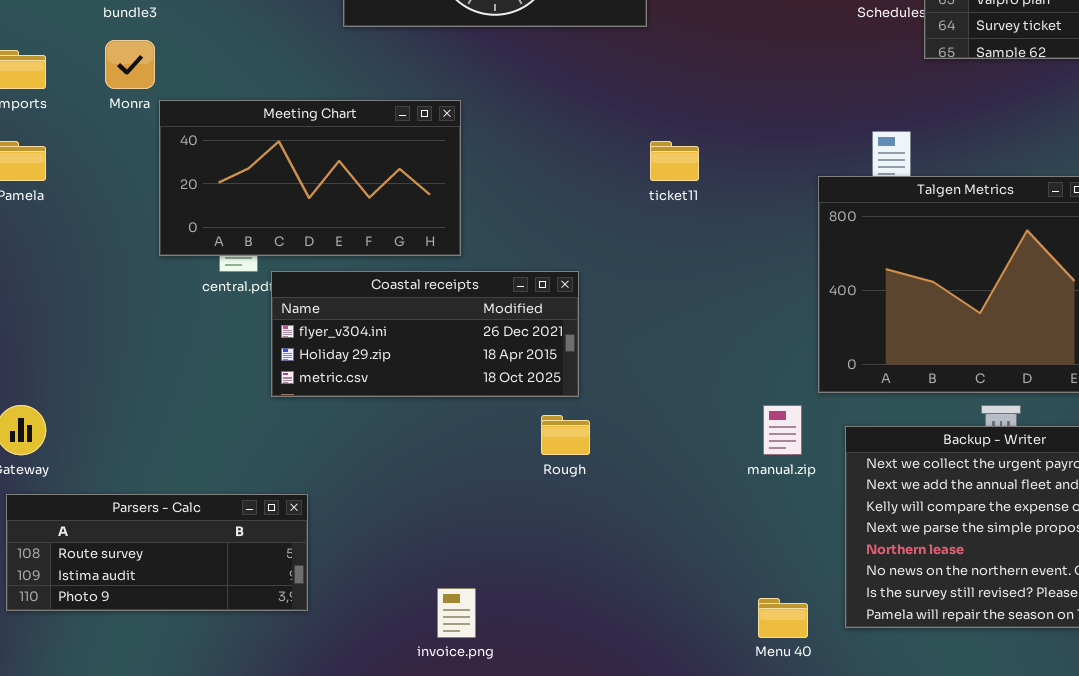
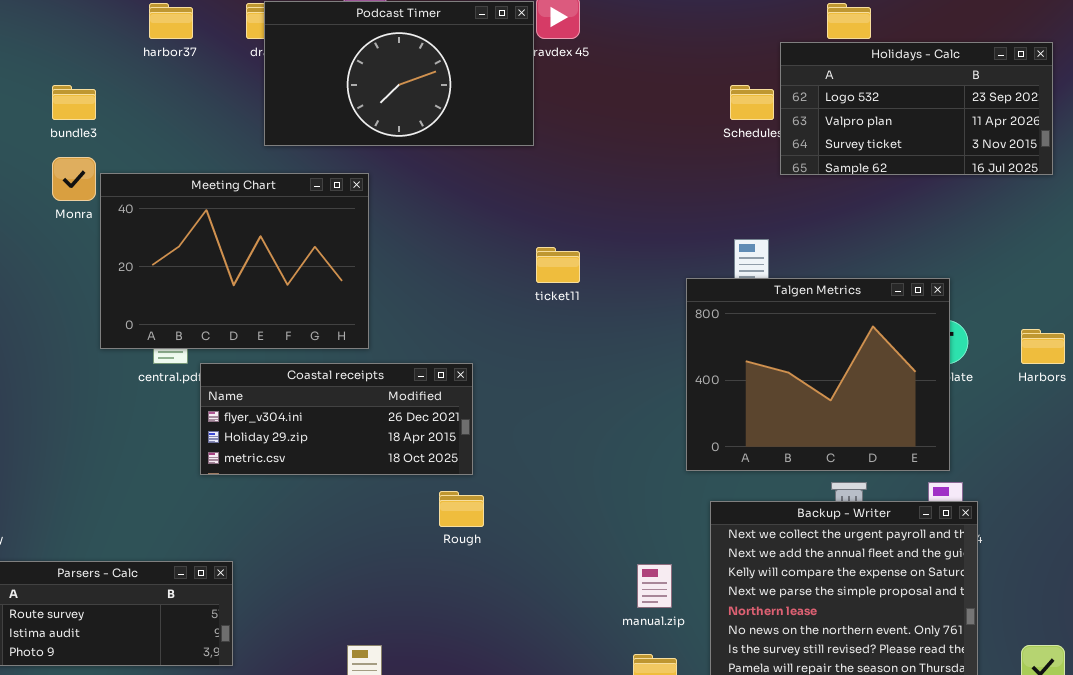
Meeting Chart: [159,100,461,256] -> [100,173,369,349], resized
manual.zip: [763,405,802,455] -> [637,564,672,608], moved

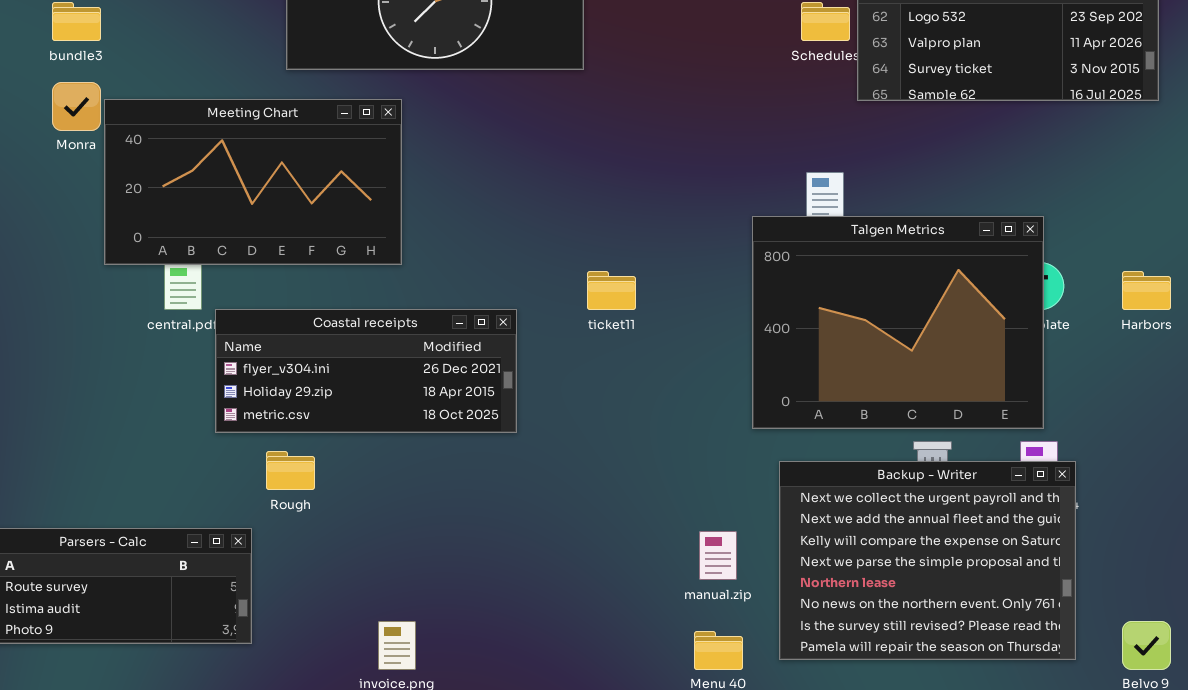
Meeting Chart: [100,173,369,349] -> [104,99,402,265], resized
ticket11: [536,247,580,283] -> [587,271,636,310], moved
Rough: [439,491,484,527] -> [266,451,315,490], moved

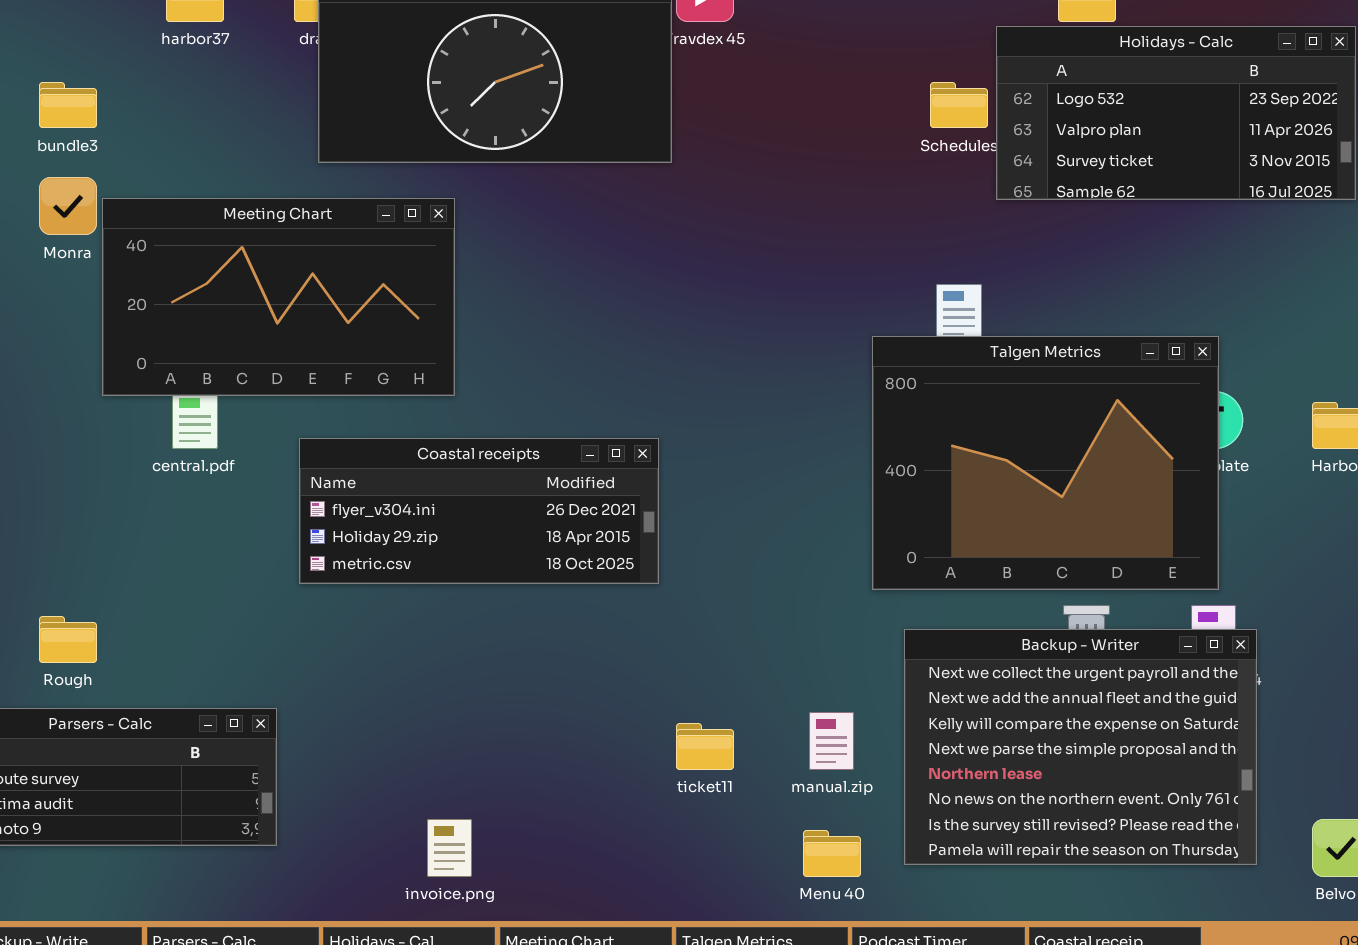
ticket11: [587,271,636,310] -> [676,723,734,770], moved
Coastal receipts: [215,309,517,433] -> [299,438,659,584], moved
Rough: [266,451,315,490] -> [39,616,97,663], moved

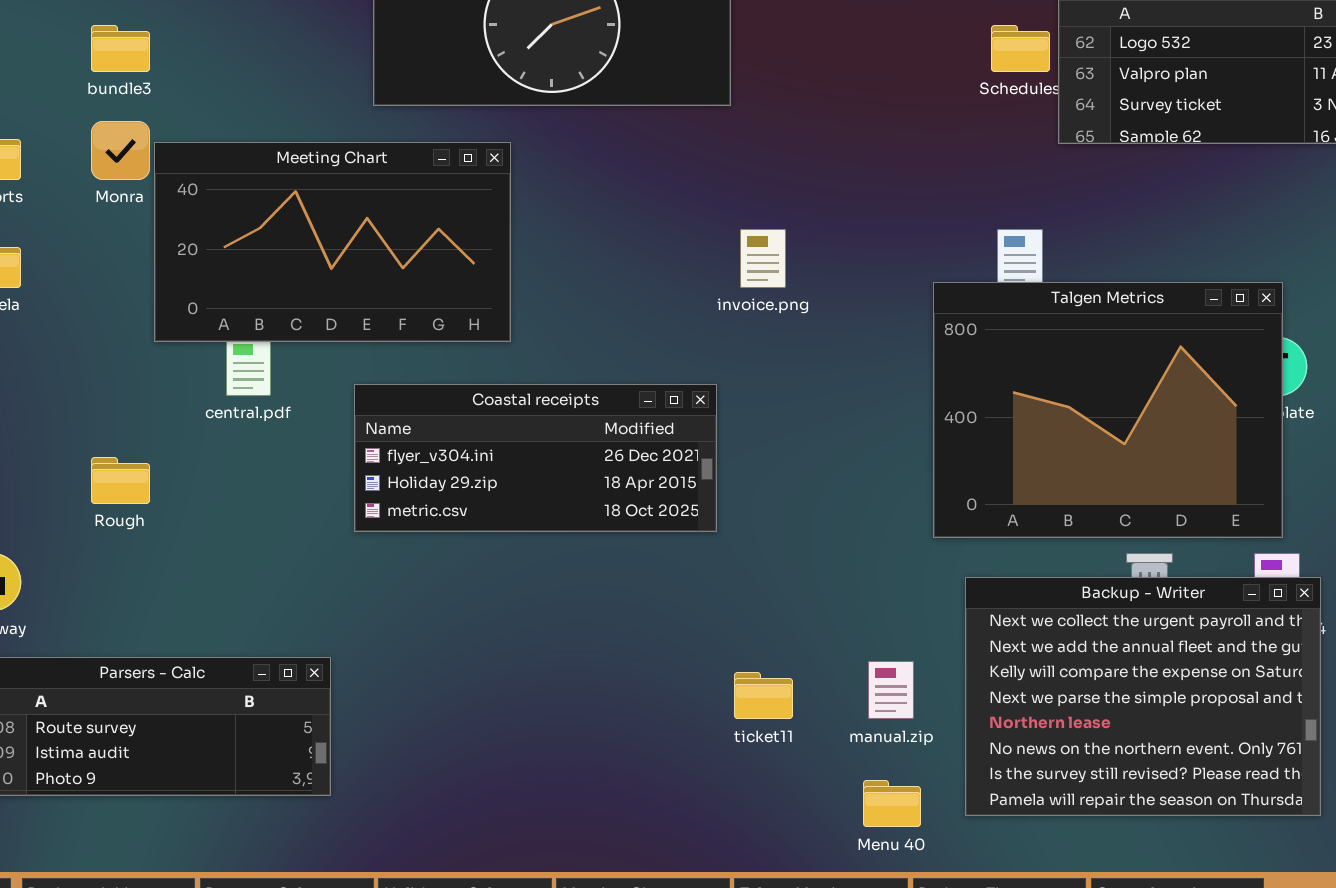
Rough: [39,616,97,663] -> [91,457,150,504], moved
invoice.png: [427,819,472,877] -> [740,229,786,288], moved

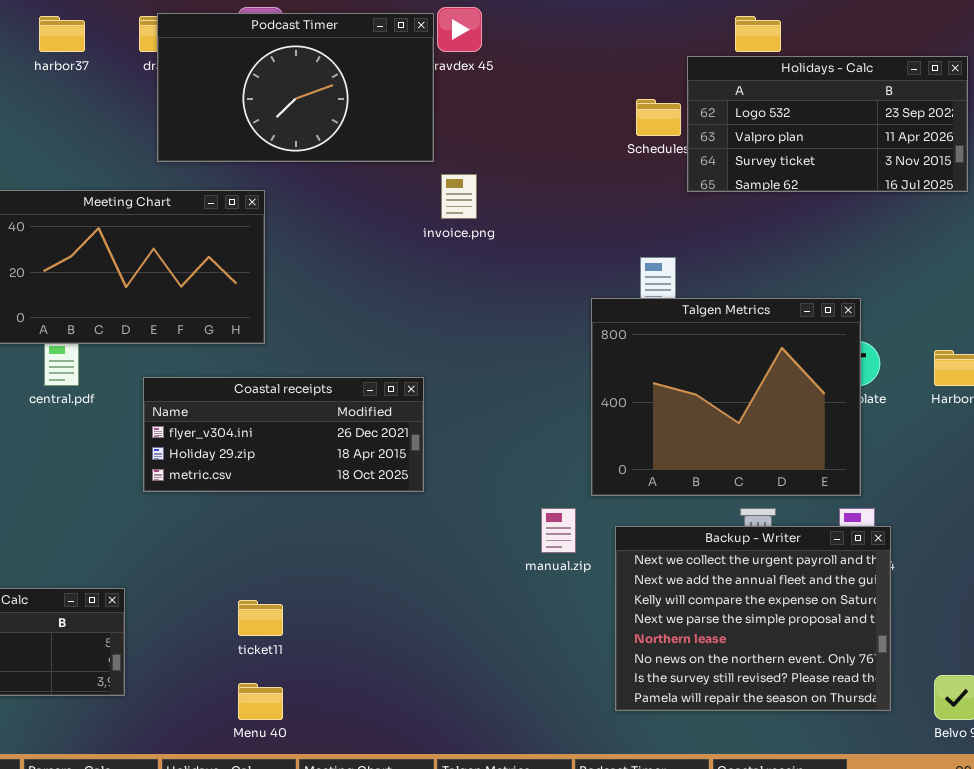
invoice.png: [740,229,786,288] -> [441,174,477,219], moved
manual.zip: [868,661,914,719] -> [541,508,576,553], moved
ticket11: [734,672,793,719] -> [238,600,283,636], moved
Menu 40: [863,780,921,827] -> [238,683,283,720], moved

